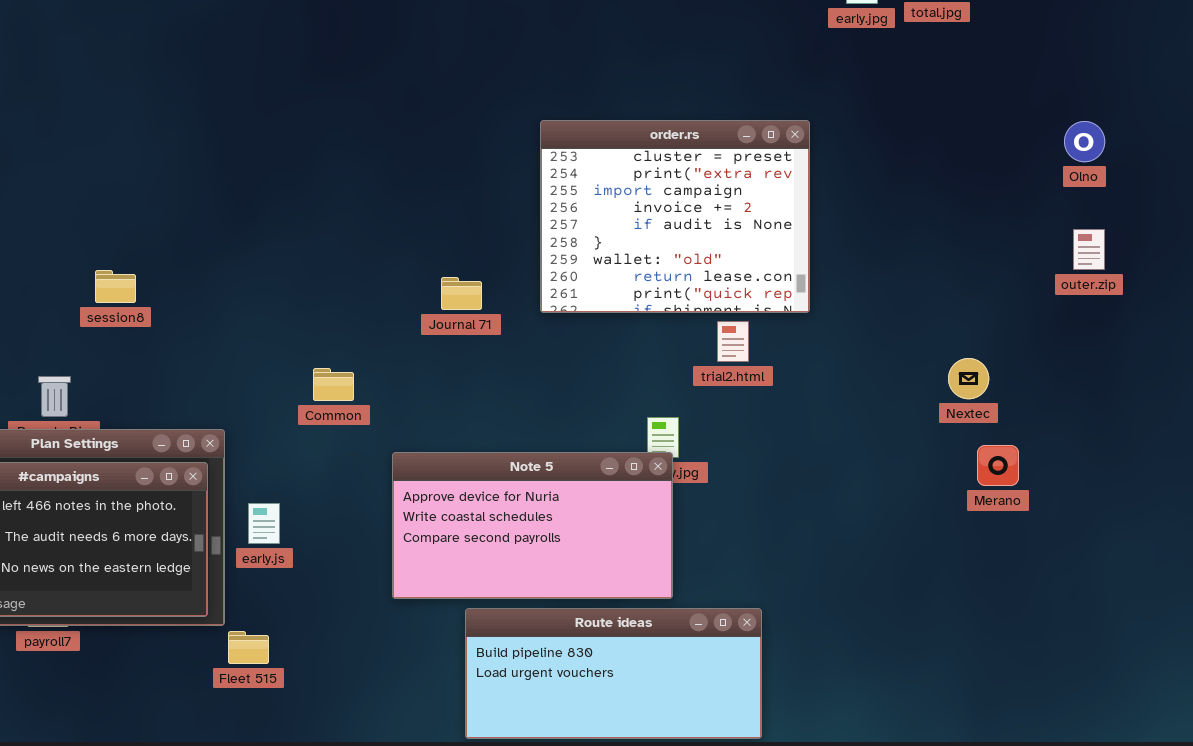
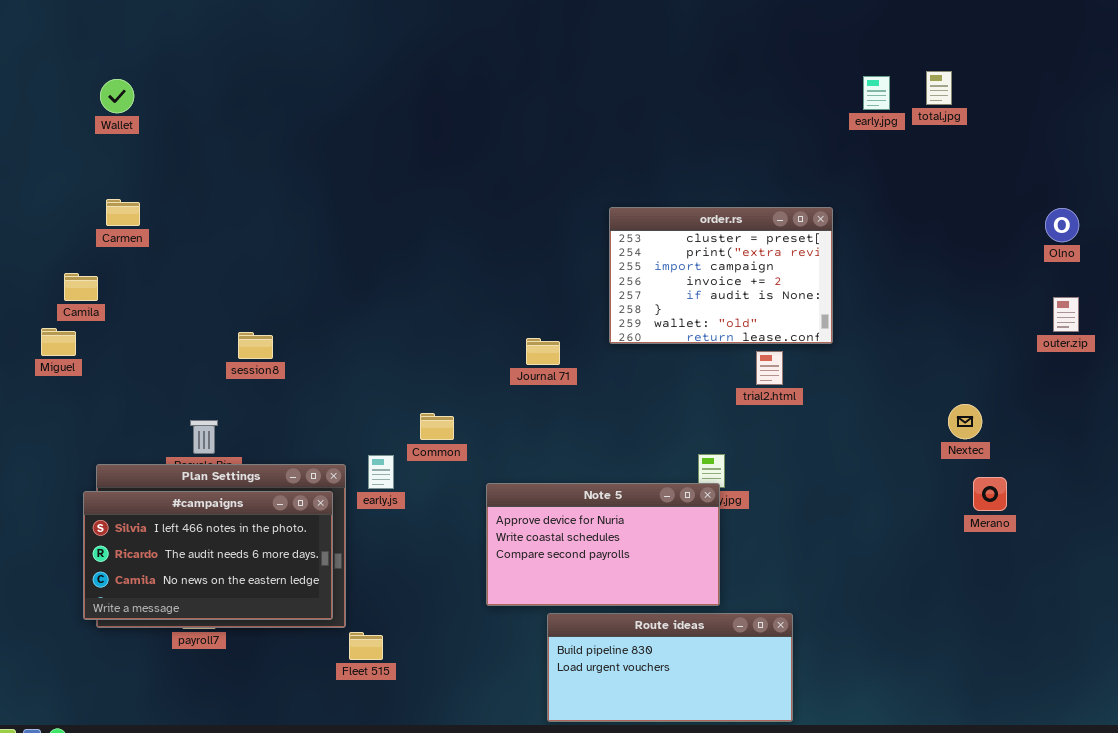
order.rs: [540,120,810,313] -> [609,207,833,344], resized
trial2.html: [717,321,749,362] -> [756,351,783,385], moved
early.js: [248,503,280,544] -> [368,455,394,489], moved

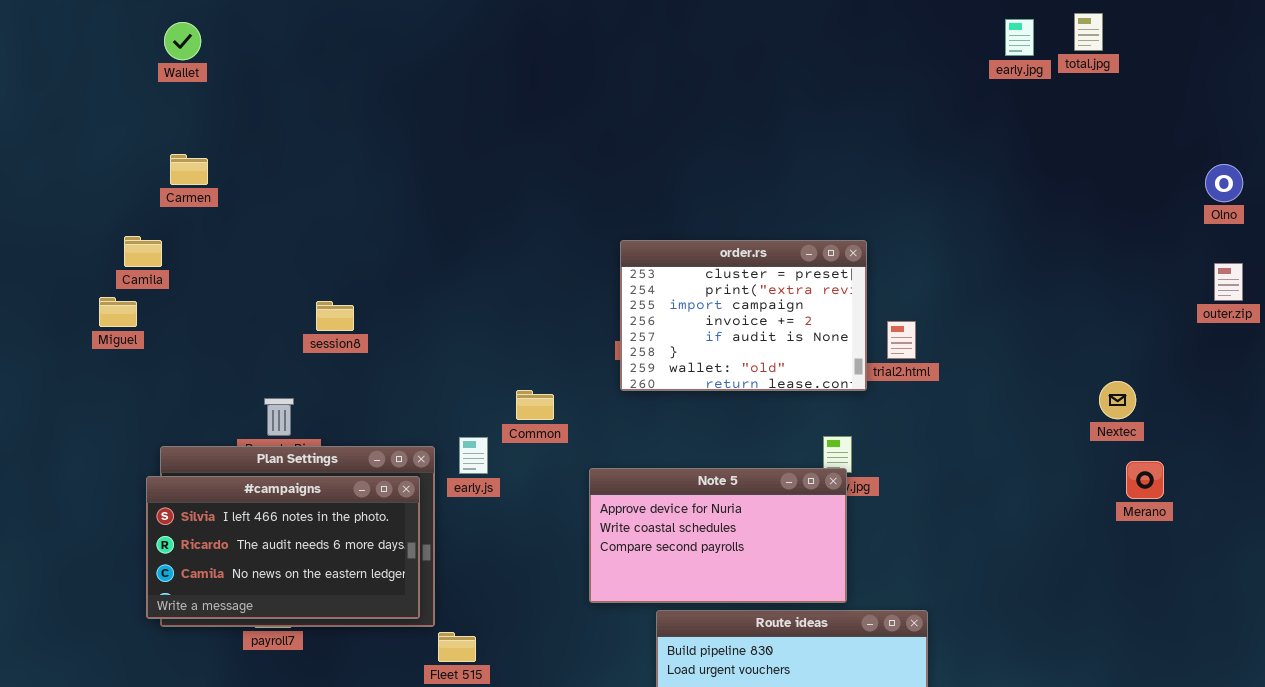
order.rs: [609,207,833,344] -> [620,240,867,391], moved

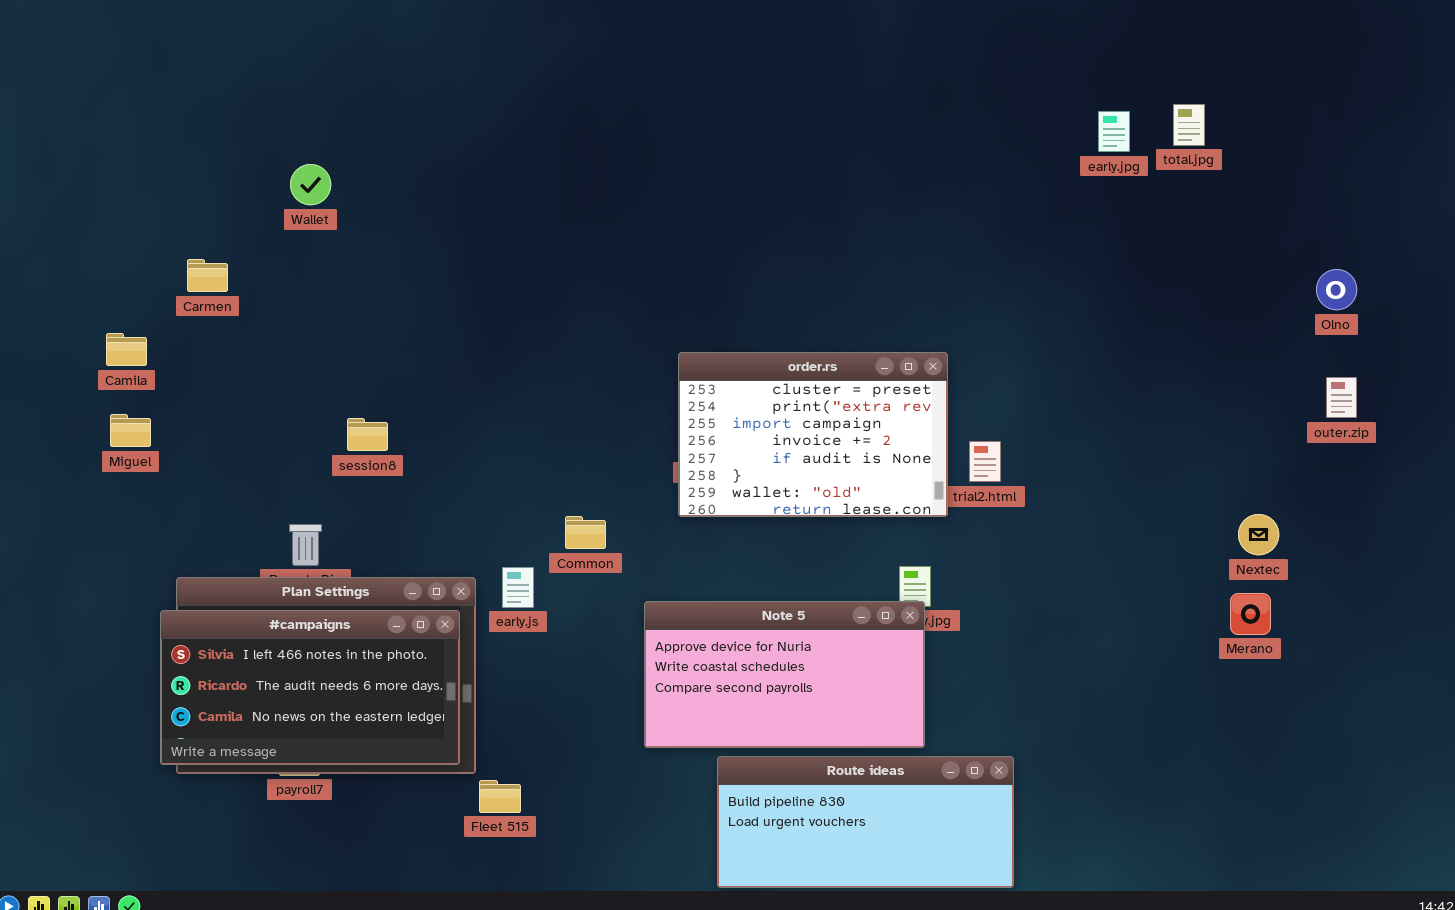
Wallet: [164,22,201,60] -> [290,164,331,205], moved
Camila: [124,236,162,267] -> [106,333,147,366], moved
Nextec: [1099,381,1136,419] -> [1238,514,1279,555], moved

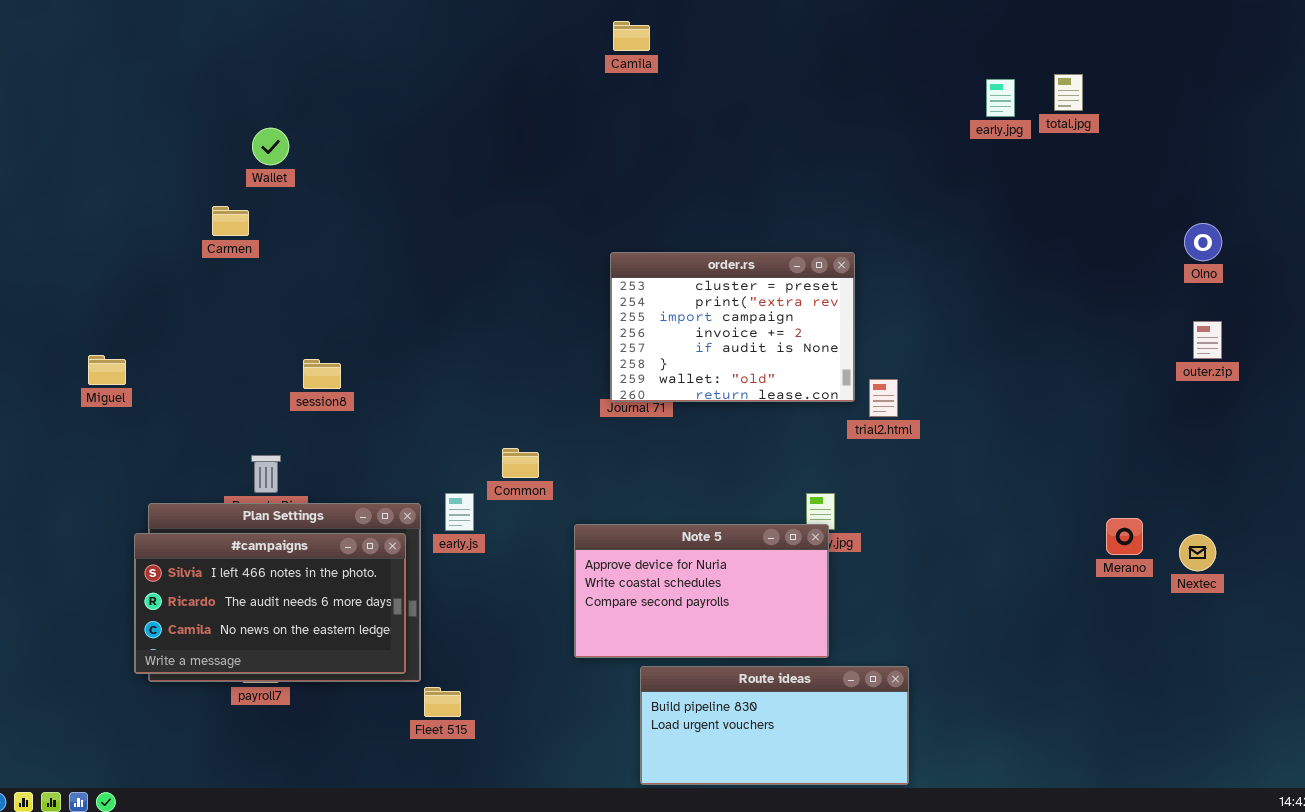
Carmen: [187,259,228,292] -> [212,206,249,236], moved
Camila: [106,333,147,366] -> [613,21,650,51], moved
order.rs: [678,352,948,517] -> [610,252,855,402], moved
Nextec: [1238,514,1279,555] -> [1179,534,1216,571], moved

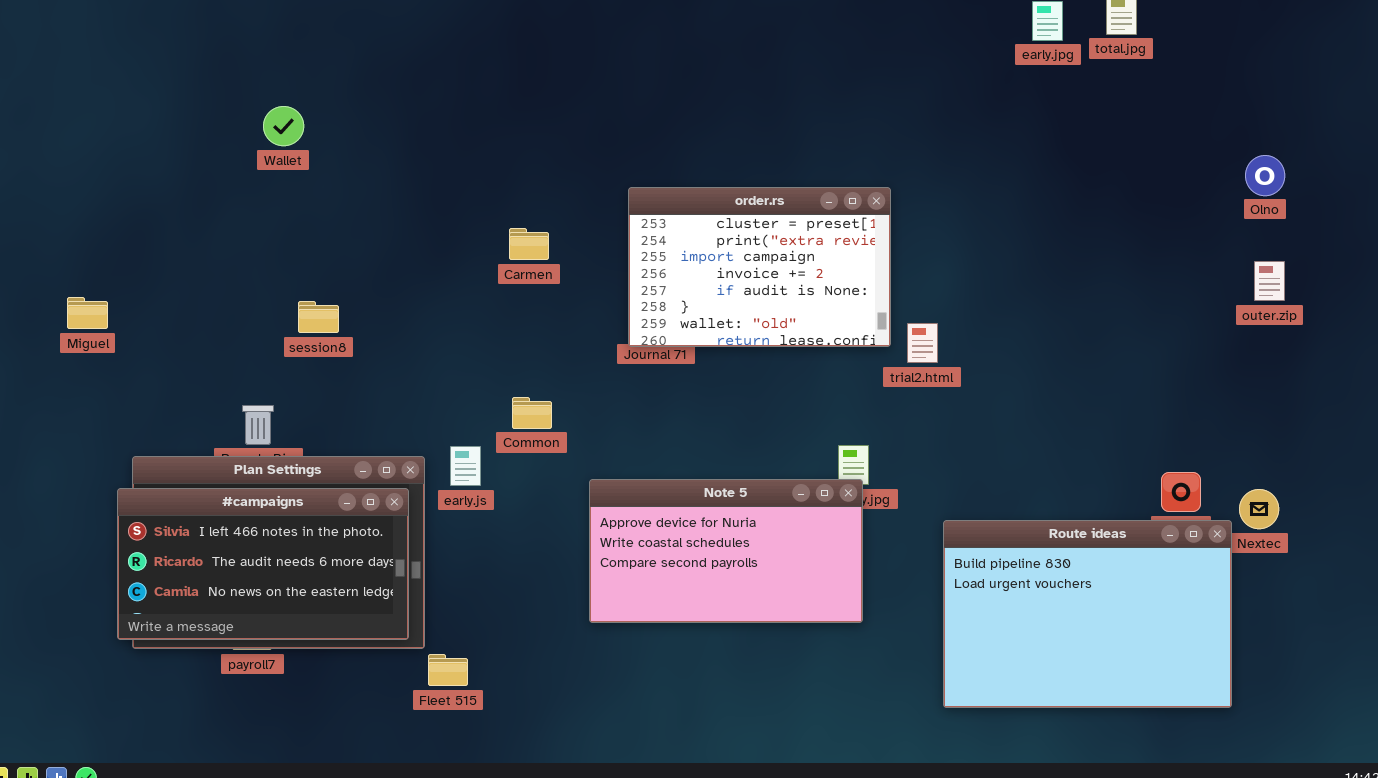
Wallet: [252,128,289,165] -> [263,106,304,146], moved
Carmen: [212,206,249,236] -> [509,228,549,260], moved
Route ideas: [640,666,909,785] -> [943,520,1232,708], moved, resized

